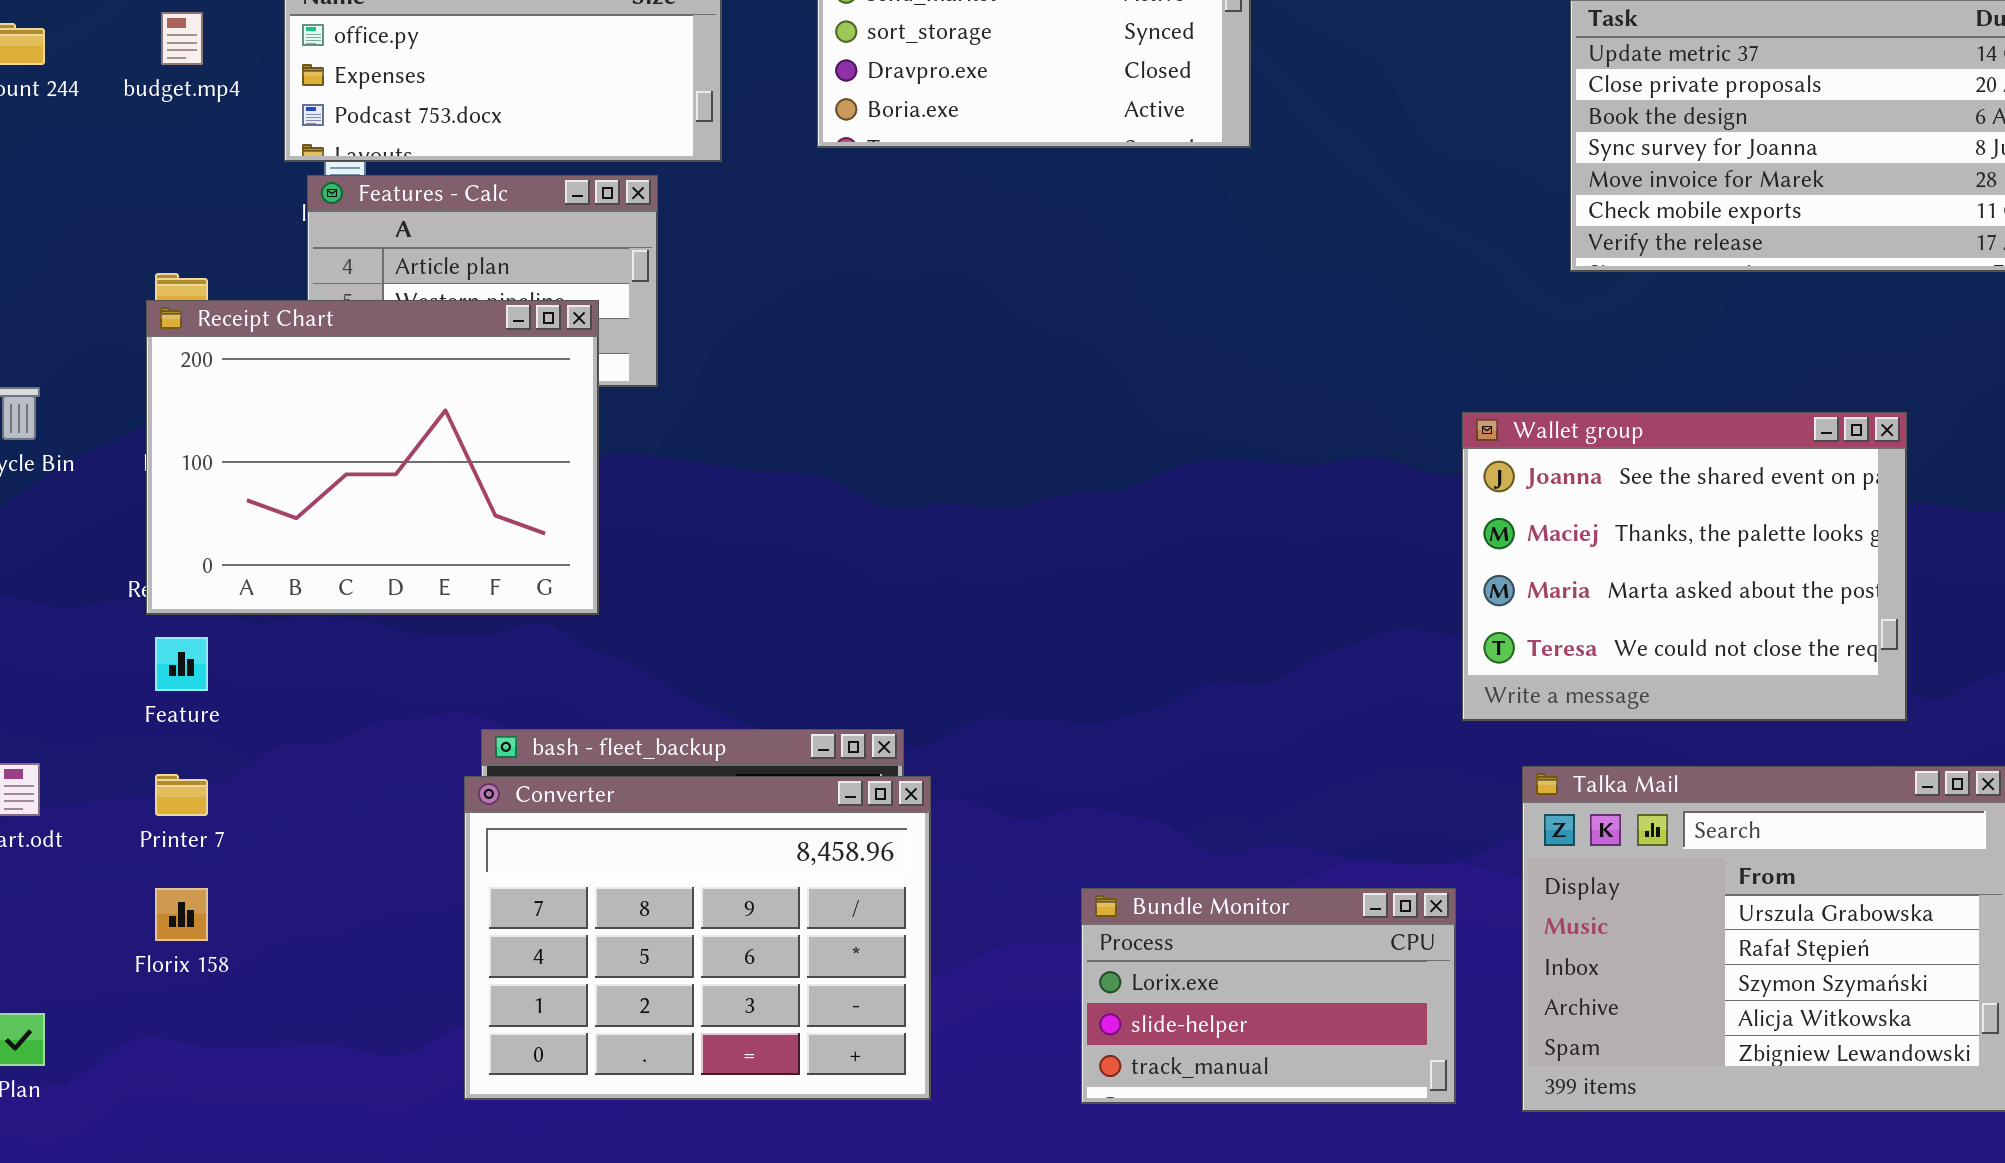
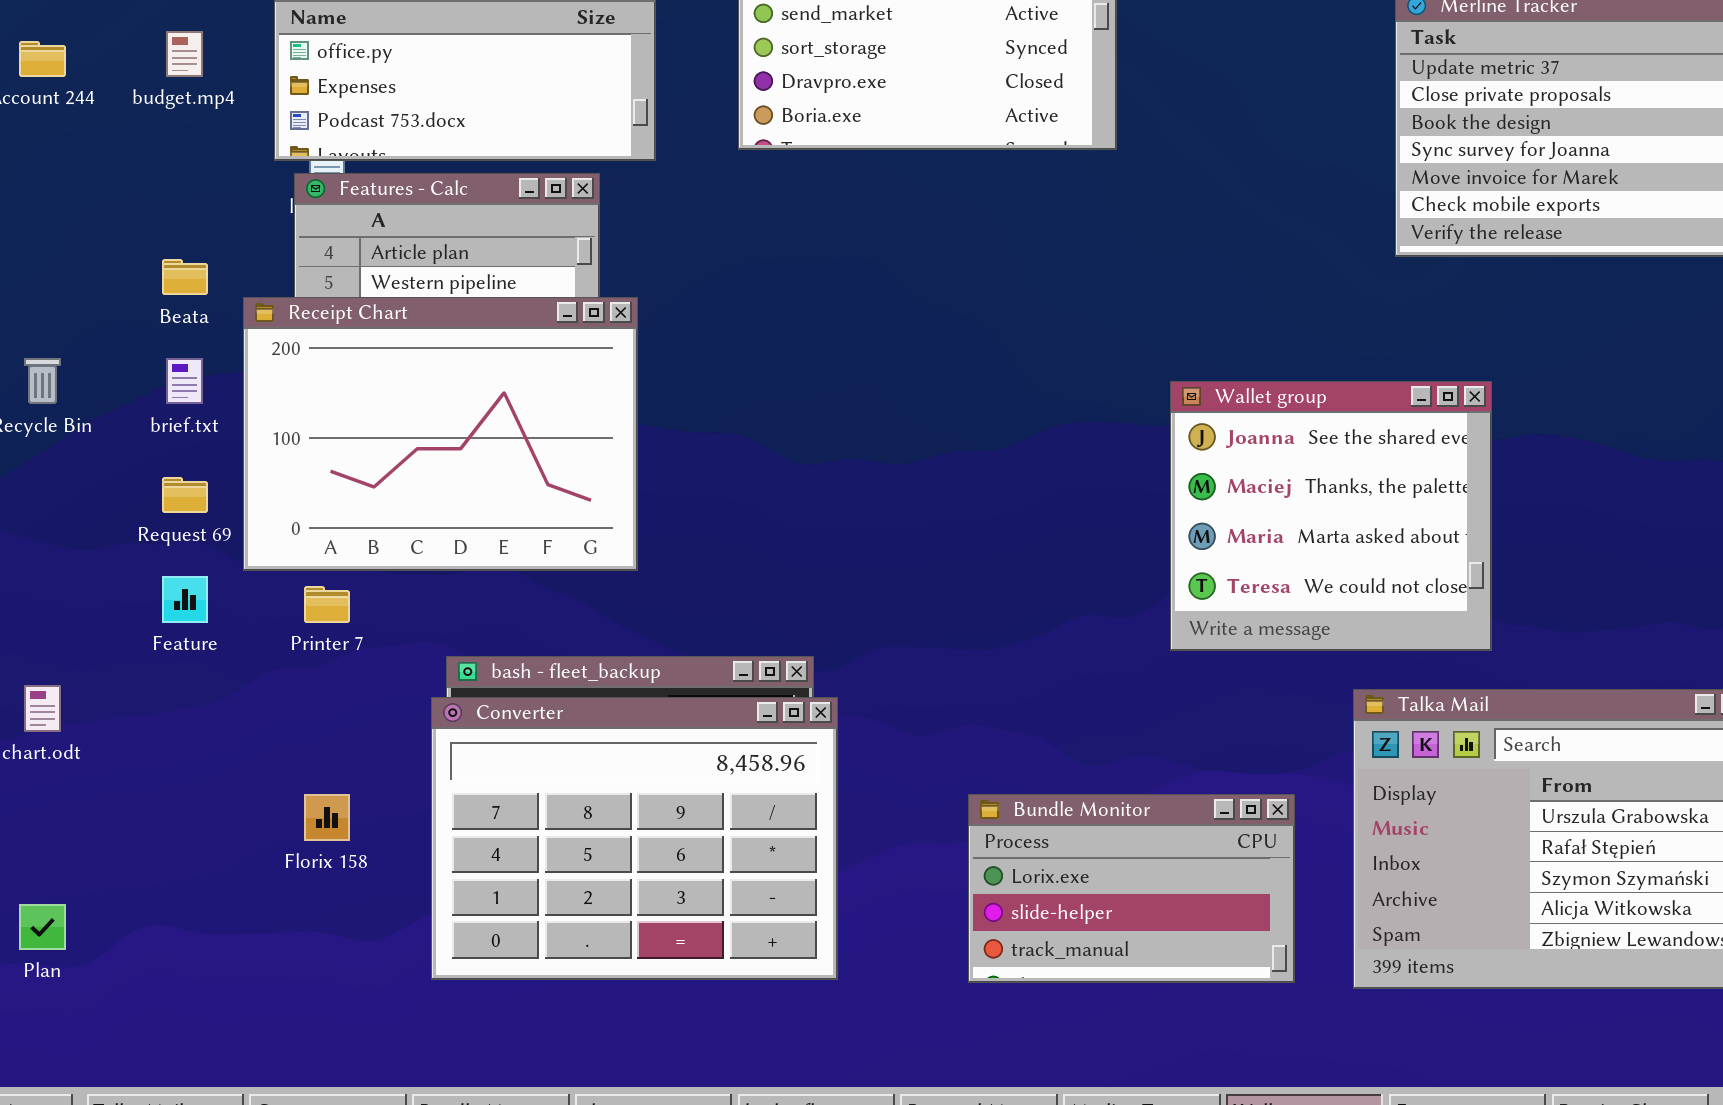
Receipt Chart: [146,300,599,615] -> [243,297,638,571], moved
Wallet group: [1462,412,1907,721] -> [1170,381,1492,651], moved, resized
Printer 7: [155,774,208,816] -> [304,586,350,623], moved
Florix 158: [155,888,208,941] -> [304,794,350,841], moved

